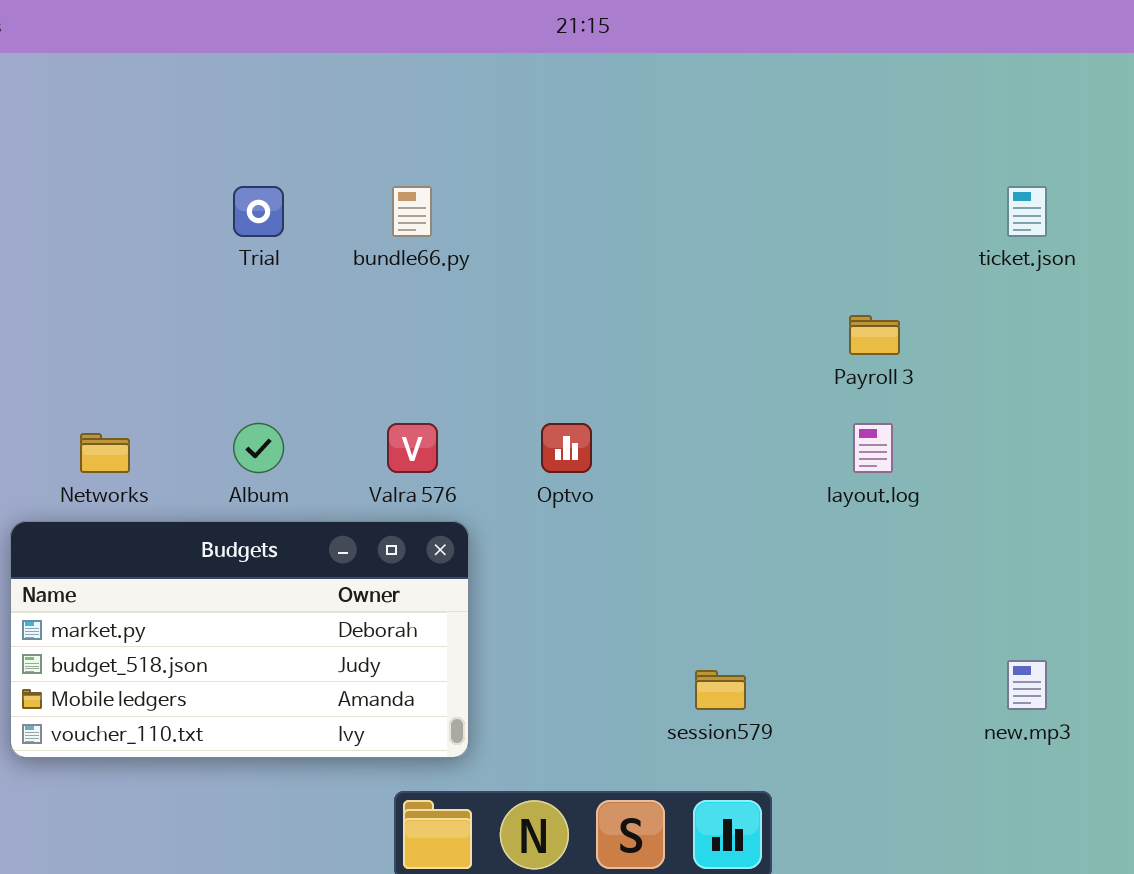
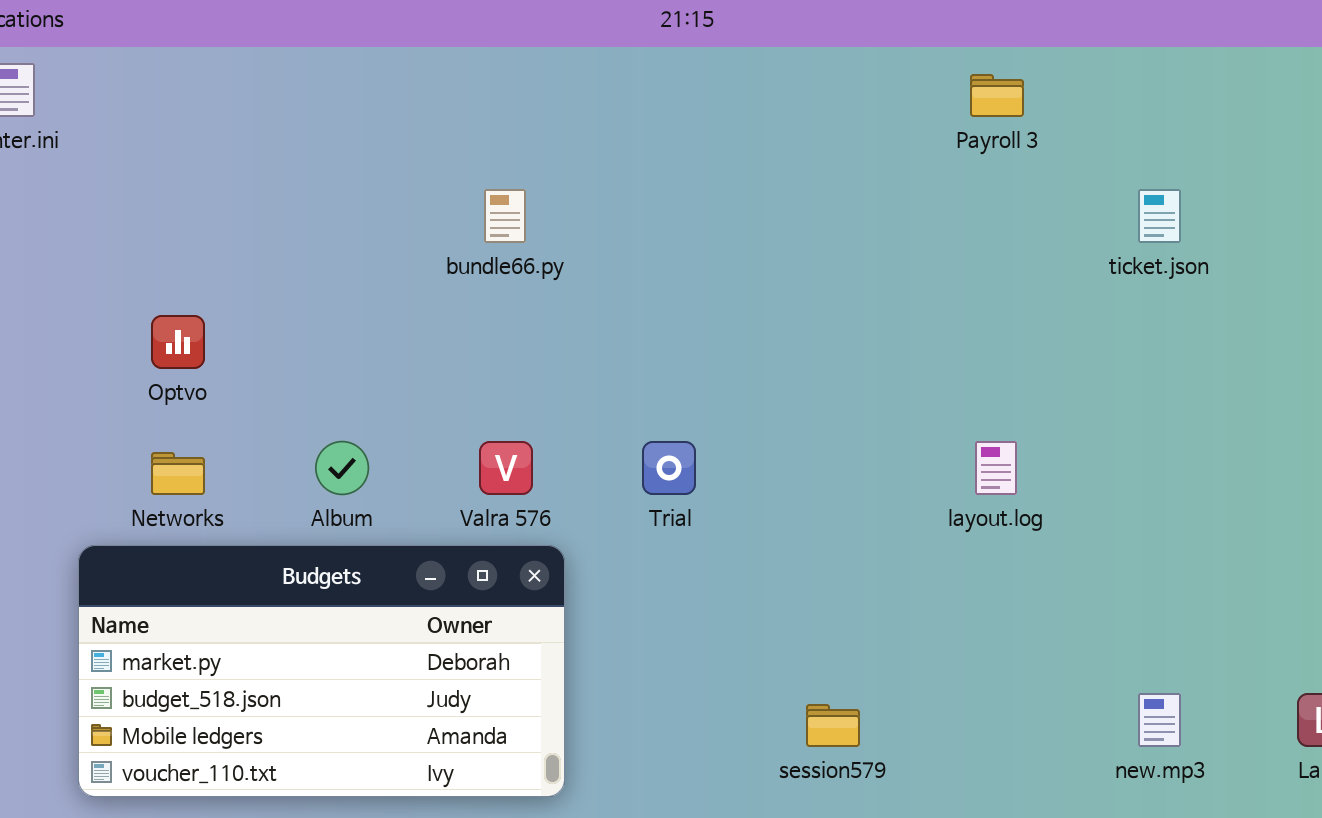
Trial: [233,186,284,237] -> [642,441,696,495], moved
Payroll 3: [849,315,900,355] -> [970,74,1024,117], moved
Optvo: [541,423,592,473] -> [151,315,205,369], moved

